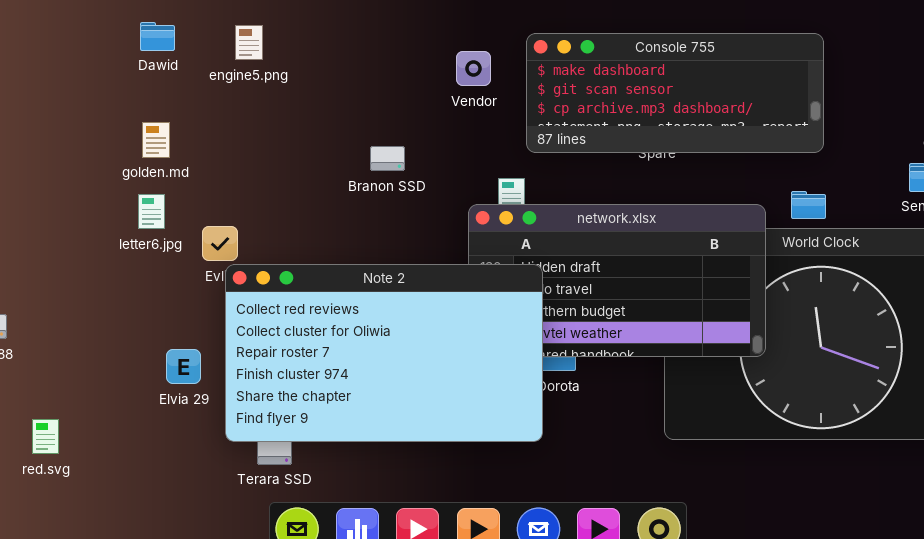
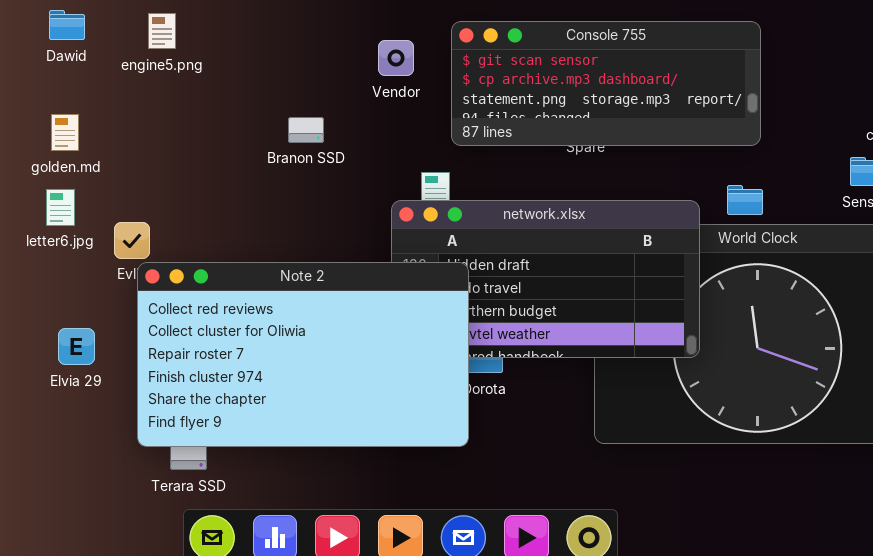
Console 755: [526,33,824,153] -> [451,21,761,146], scrolled down 1 row
Branon SSD: [370,146,405,171] -> [288,117,324,143], moved
Elvia 29: [166,349,201,384] -> [58,328,95,365], moved

